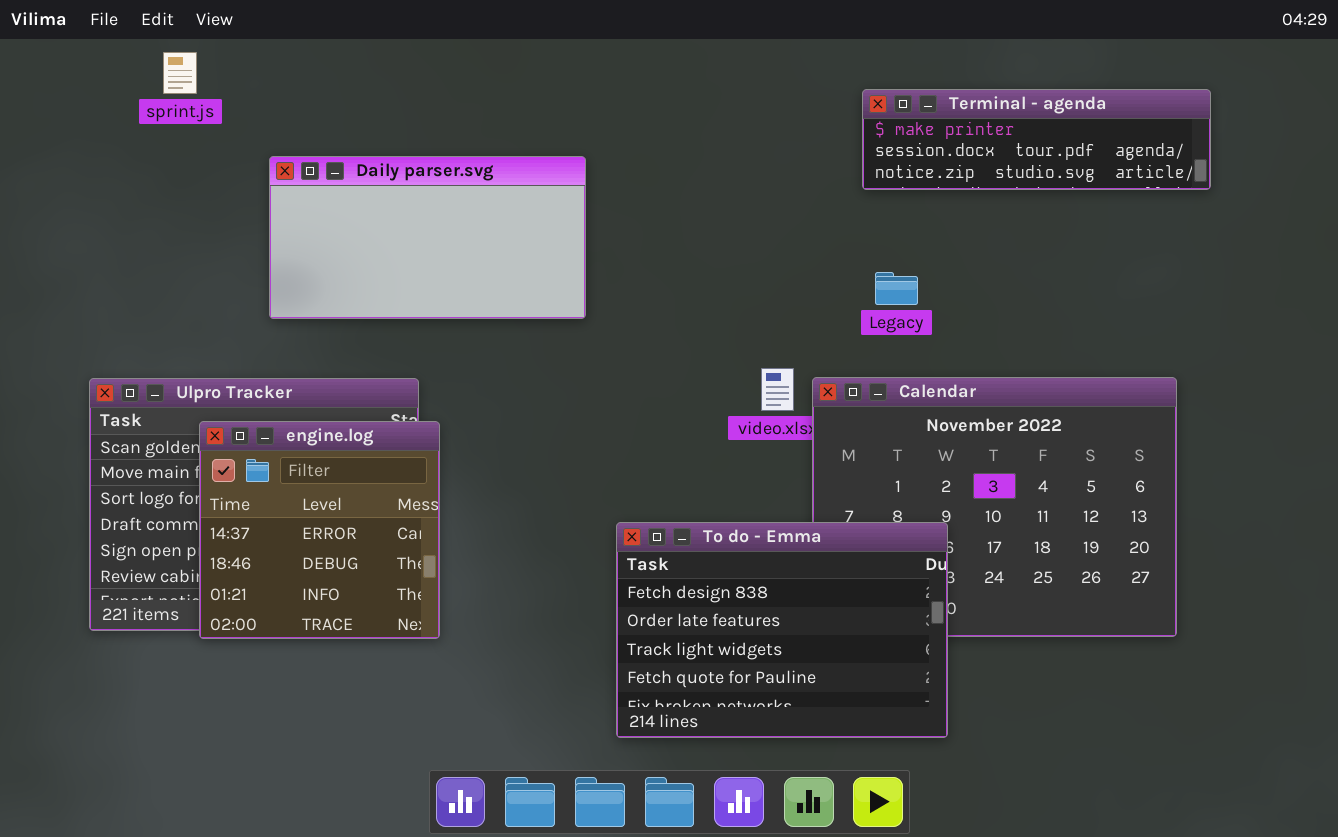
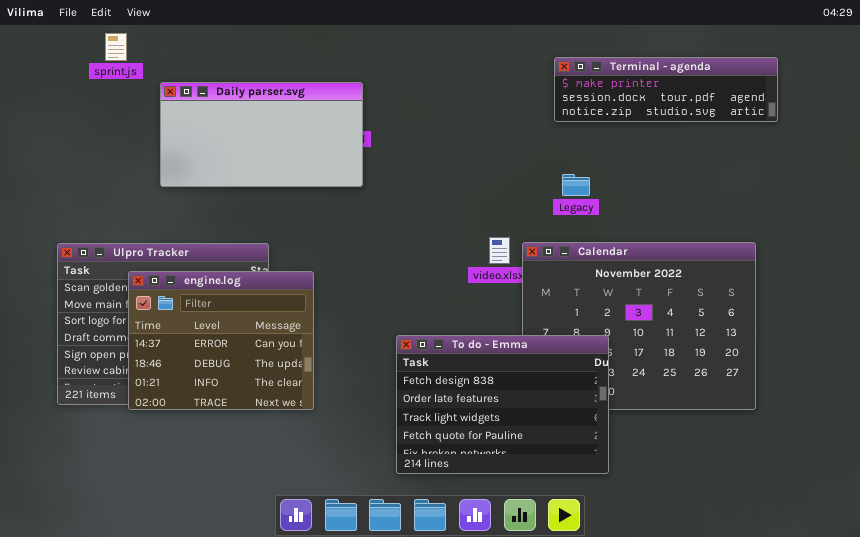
Daily parser.svg: [269,156,586,319] -> [160,82,363,187], moved
engine.log: [199,421,440,639] -> [128,271,314,410], resized

